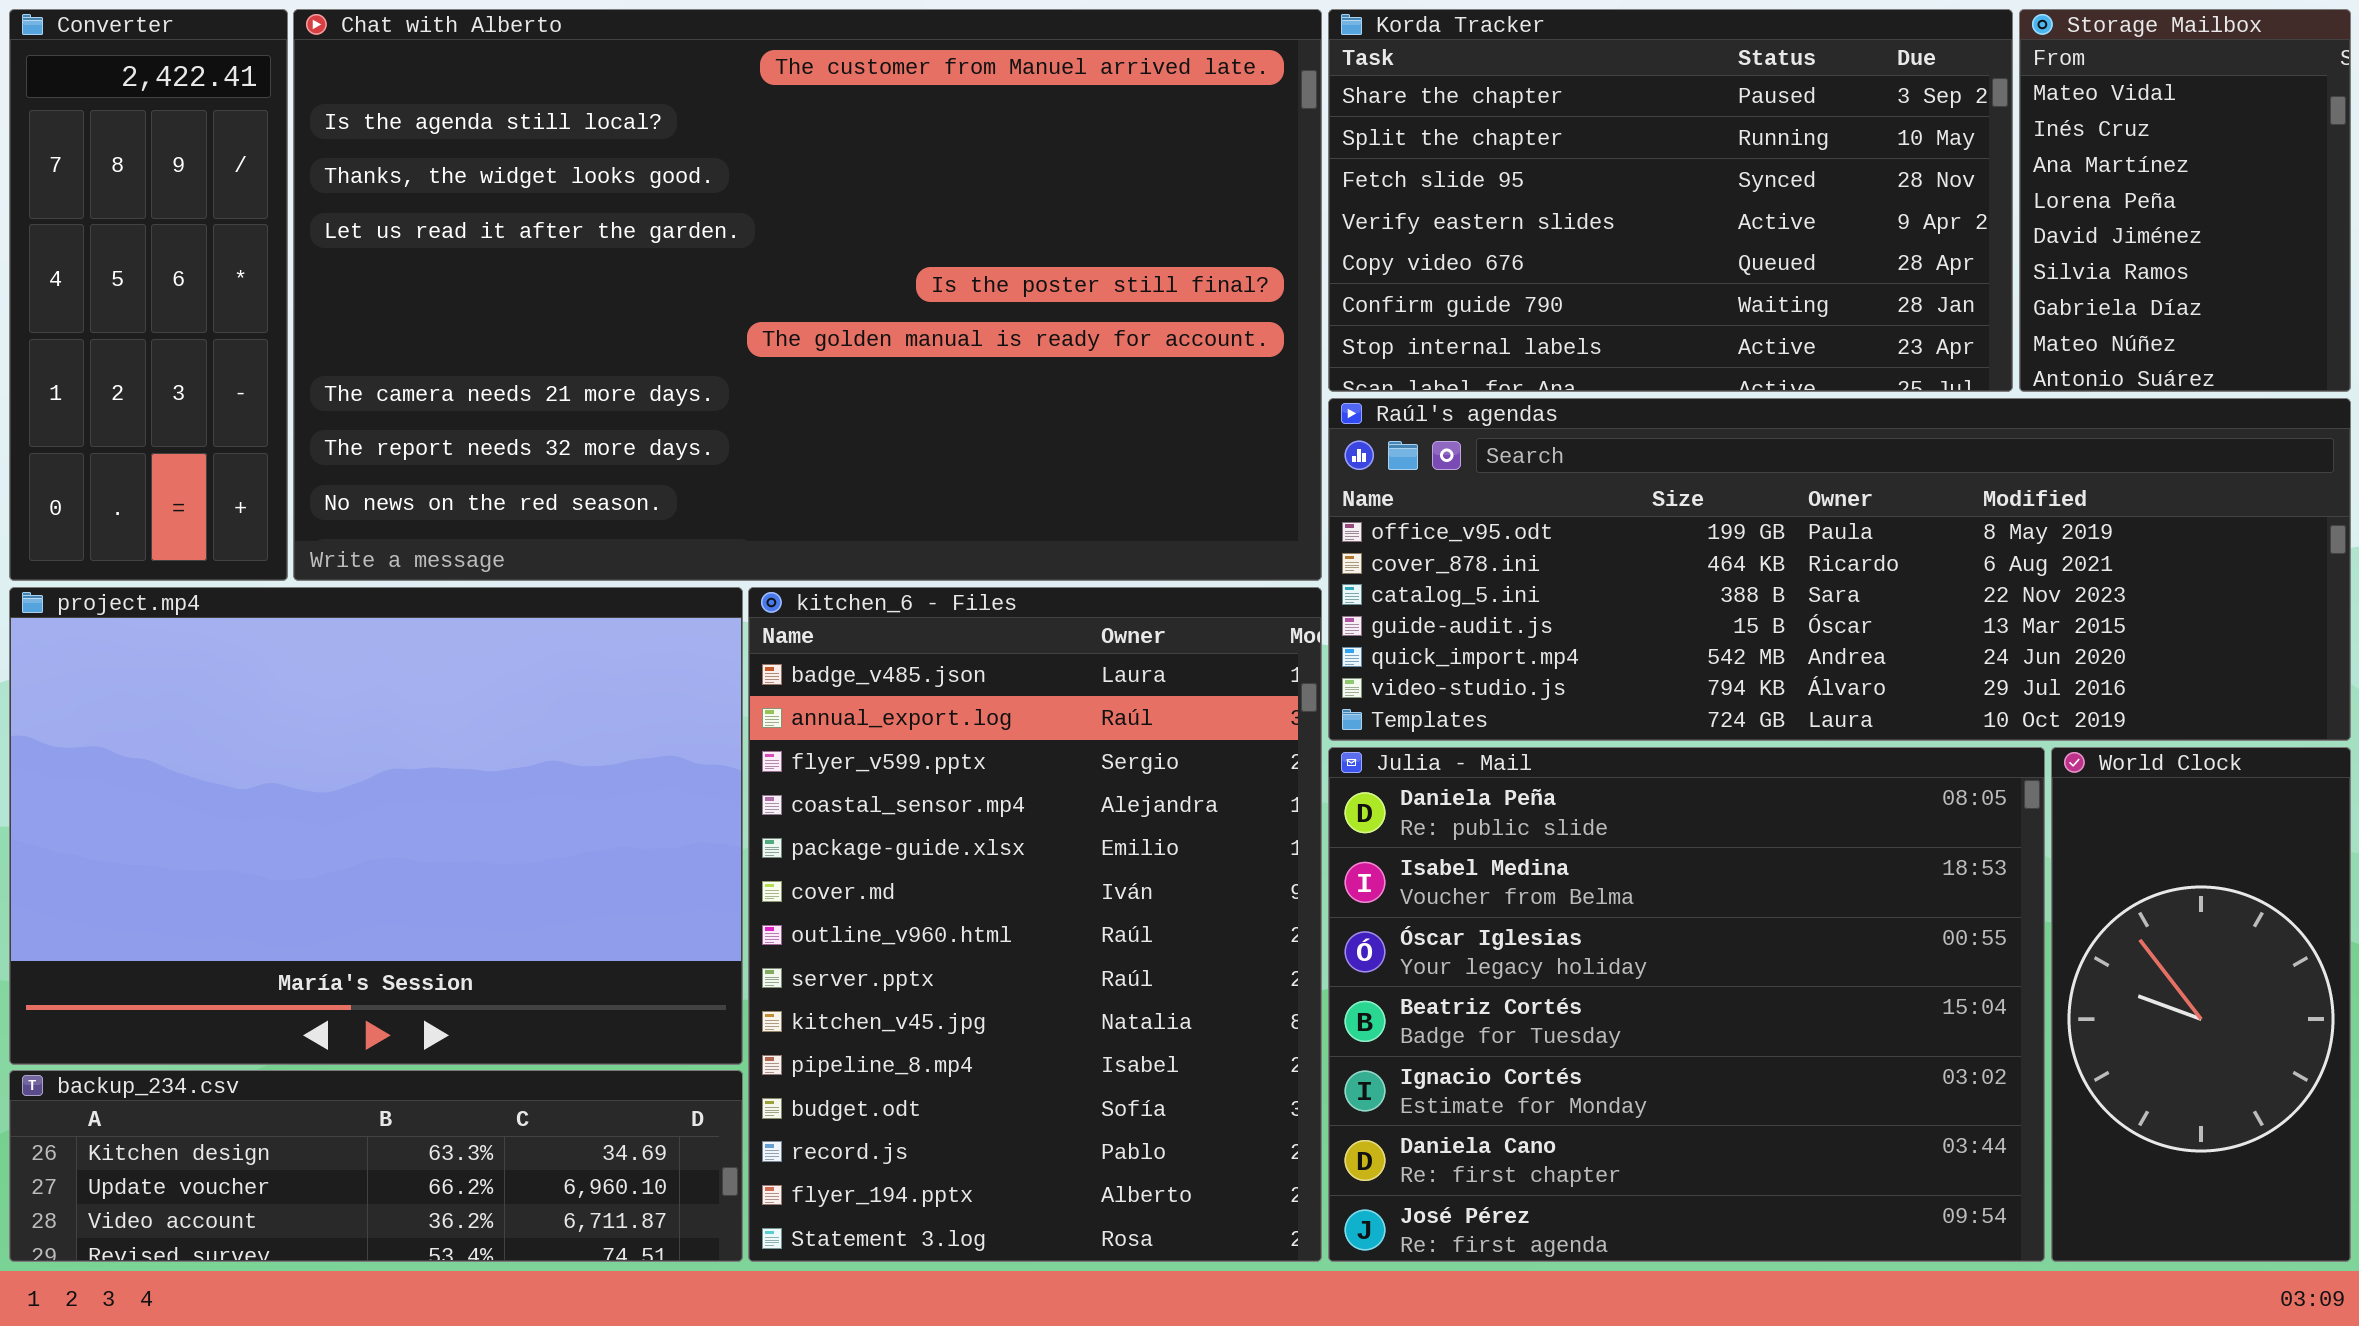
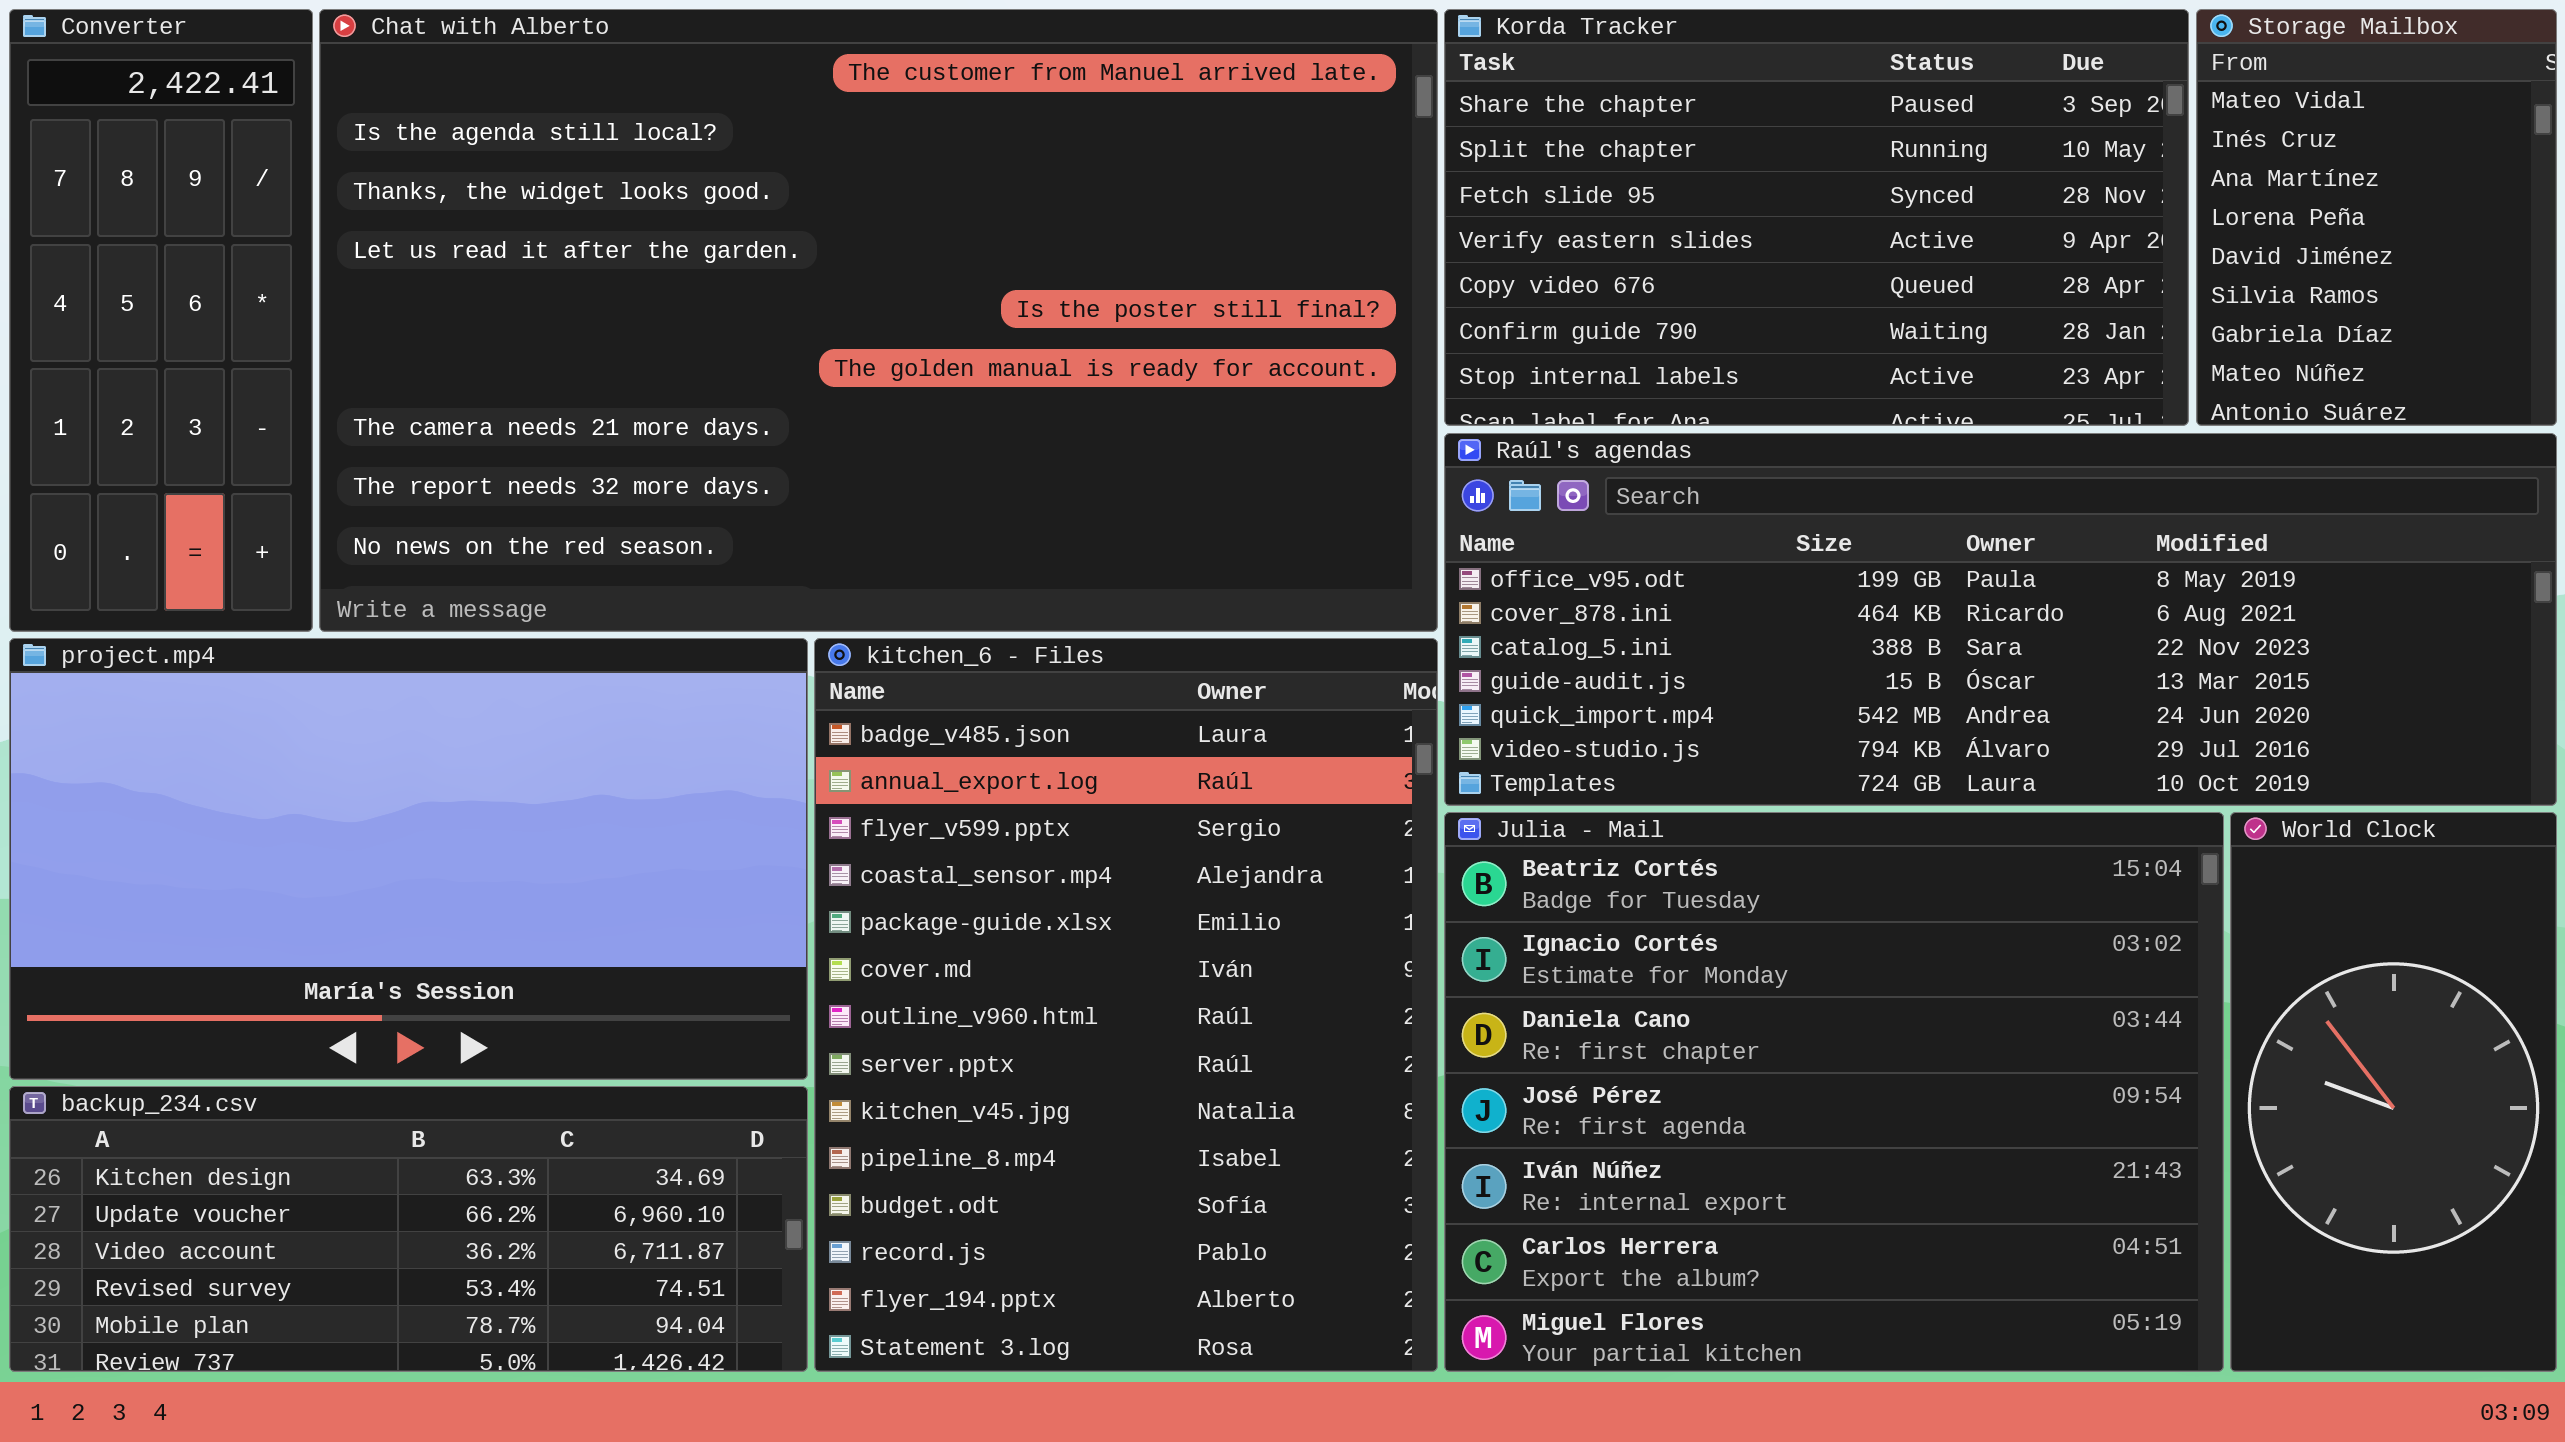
project.mp4: [9,587,743,1065] -> [9,638,808,1080], resized
Julia - Mail: [1328,747,2045,1262] -> [1444,812,2224,1372], scrolled down 3 rows
backup_234.csv: [9,1070,743,1262] -> [9,1086,808,1372], resized

